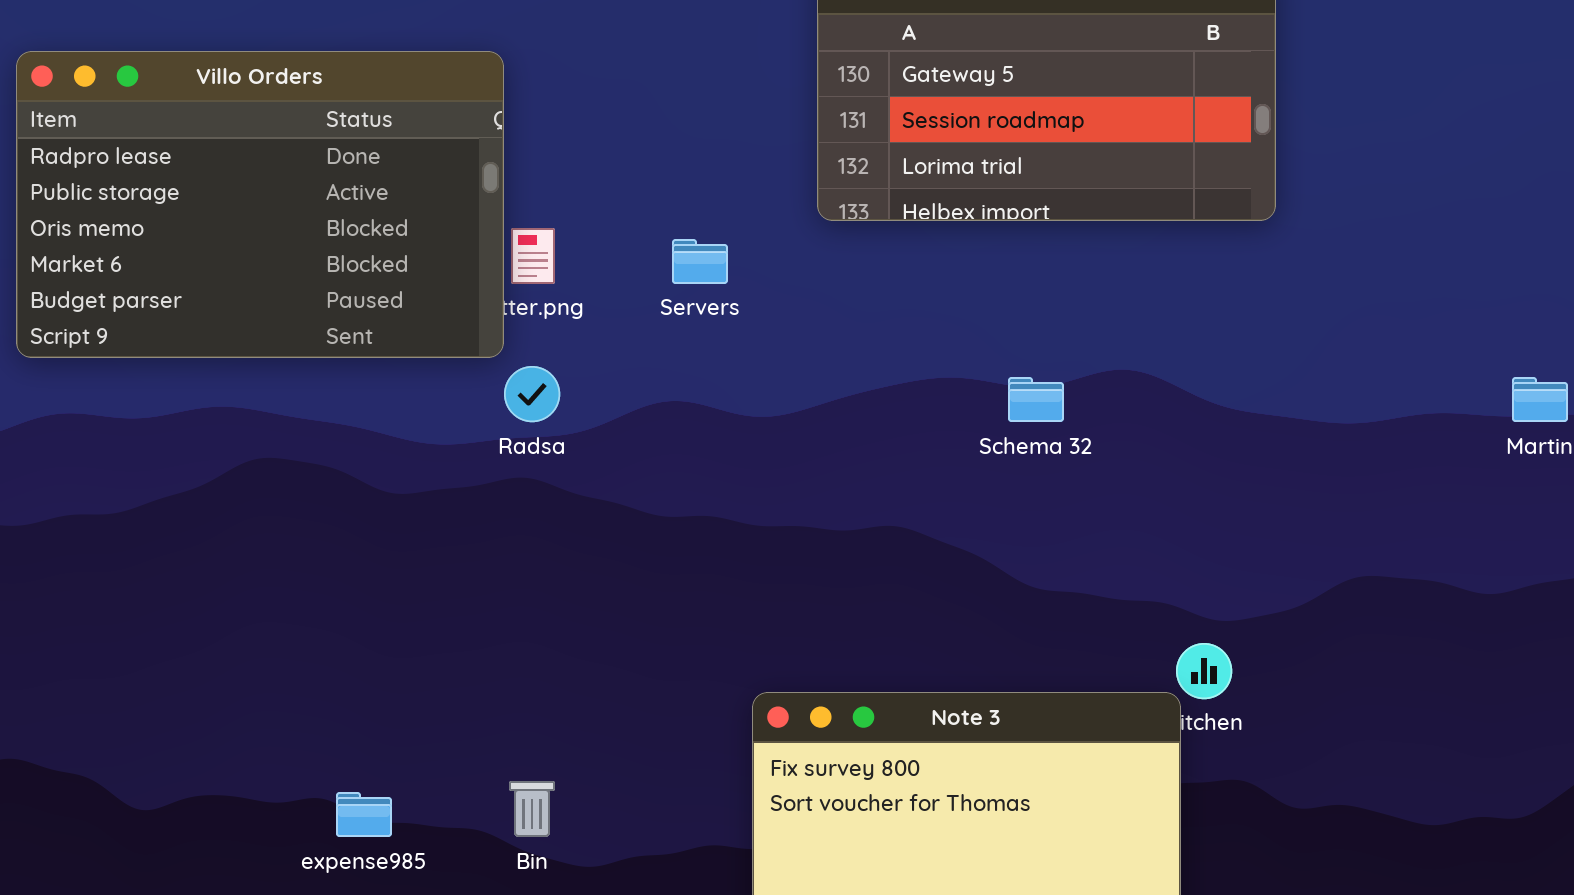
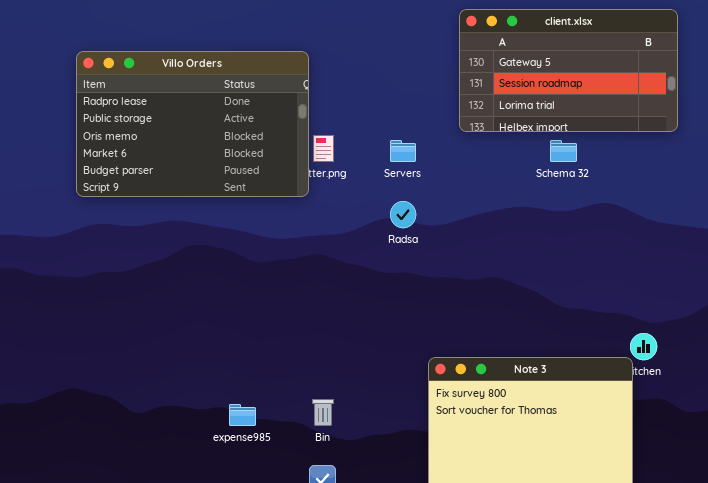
Radsa: [504,366,560,422] -> [390,201,416,228], moved
Schema 32: [1008,377,1064,422] -> [550,140,577,162], moved

